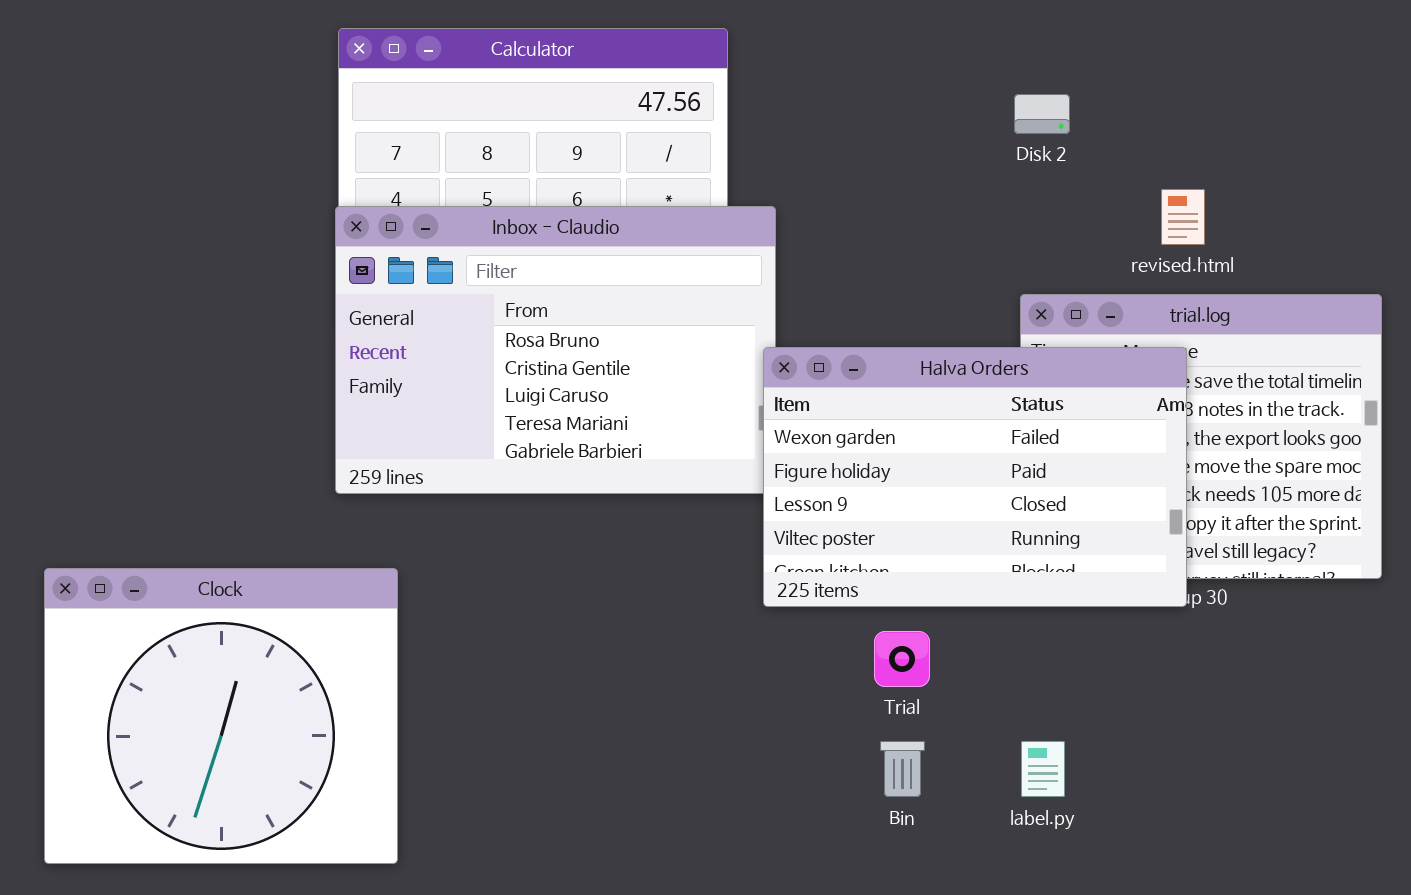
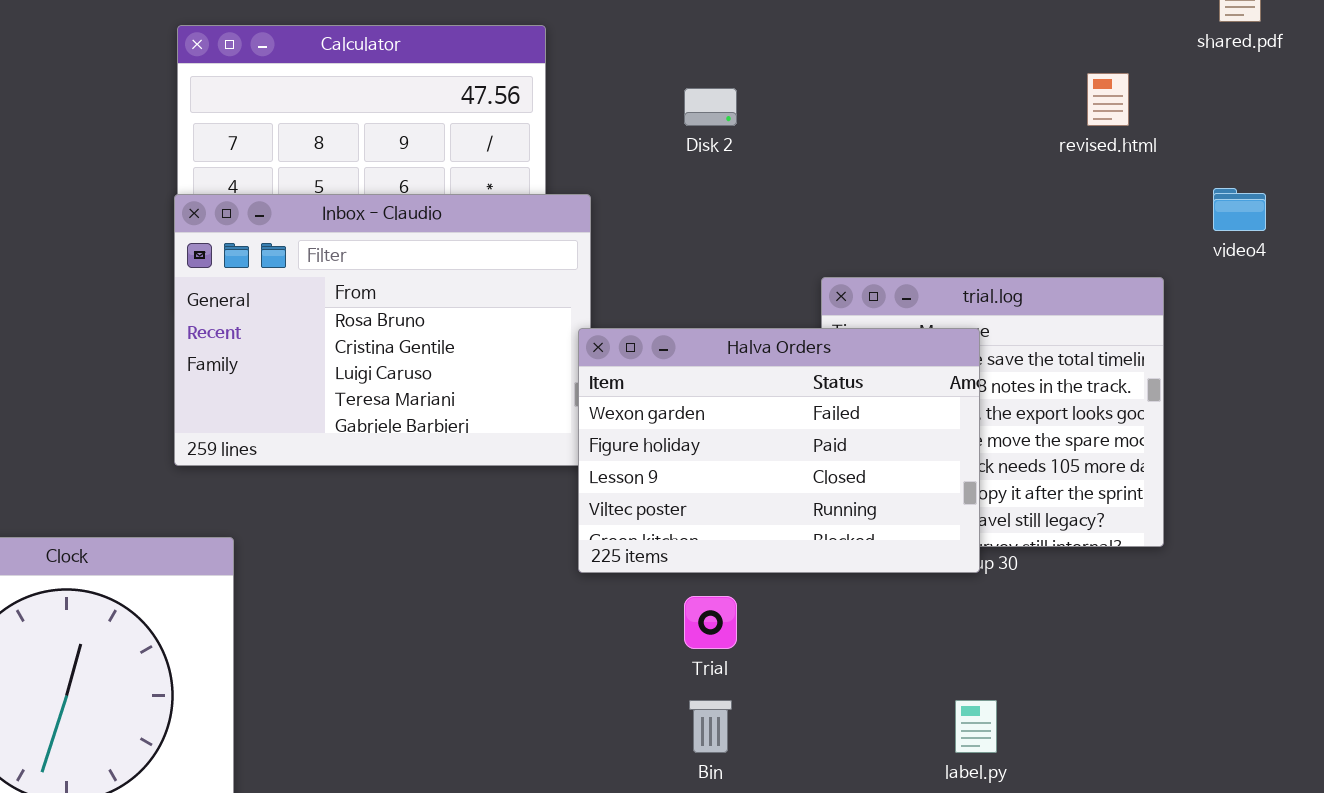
Disk 2: [1014,94,1070,134] -> [684,88,737,126], moved
revised.html: [1161,189,1205,245] -> [1087,73,1129,126], moved
label.py: [1021,741,1065,797] -> [955,700,997,753], moved

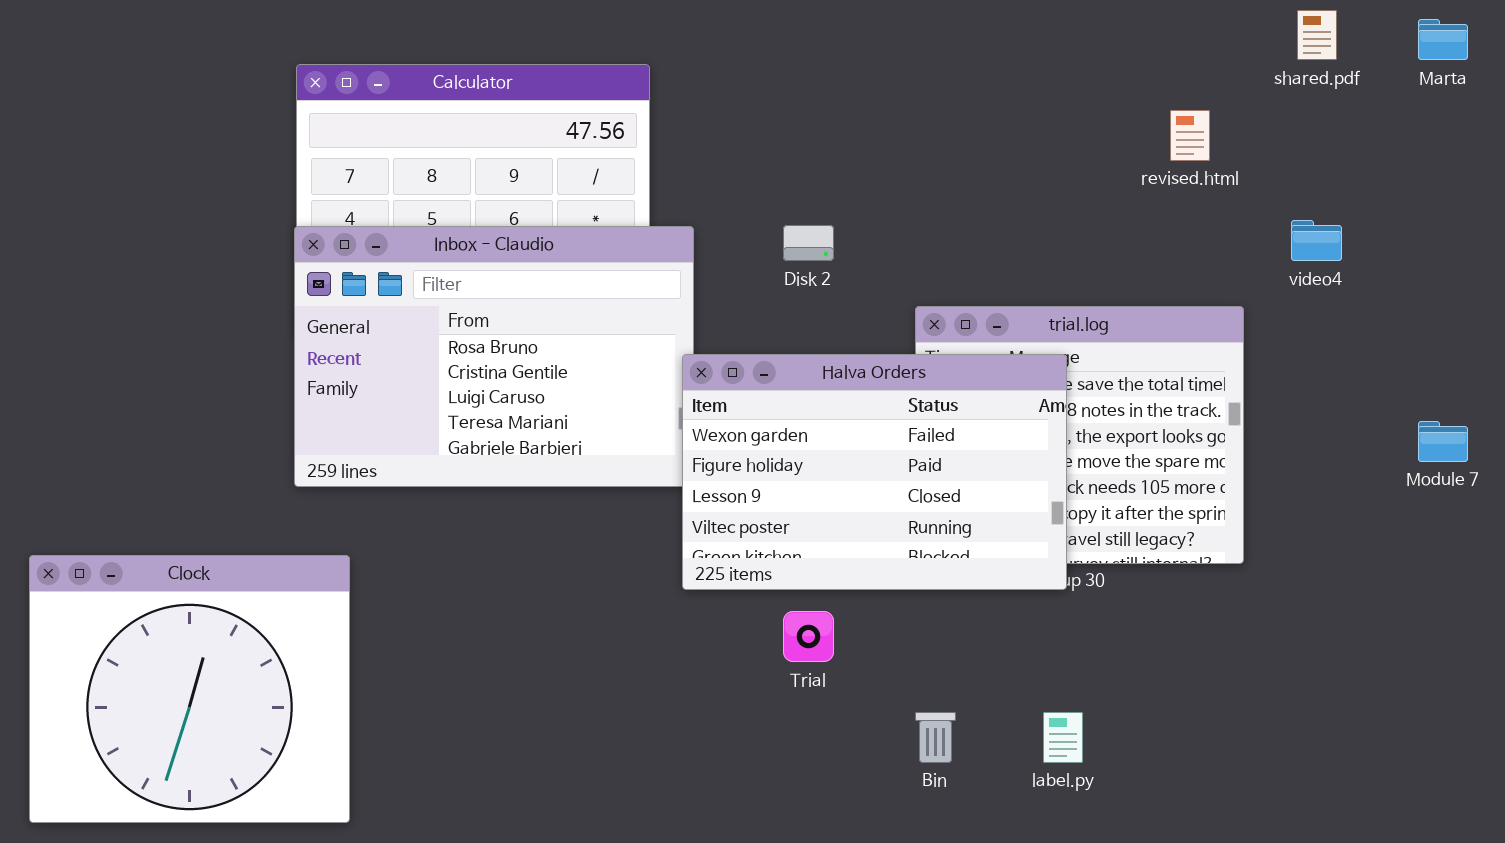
Disk 2: [684,88,737,126] -> [783,225,834,261], moved
Bin: [689,700,732,753] -> [915,712,956,763], moved

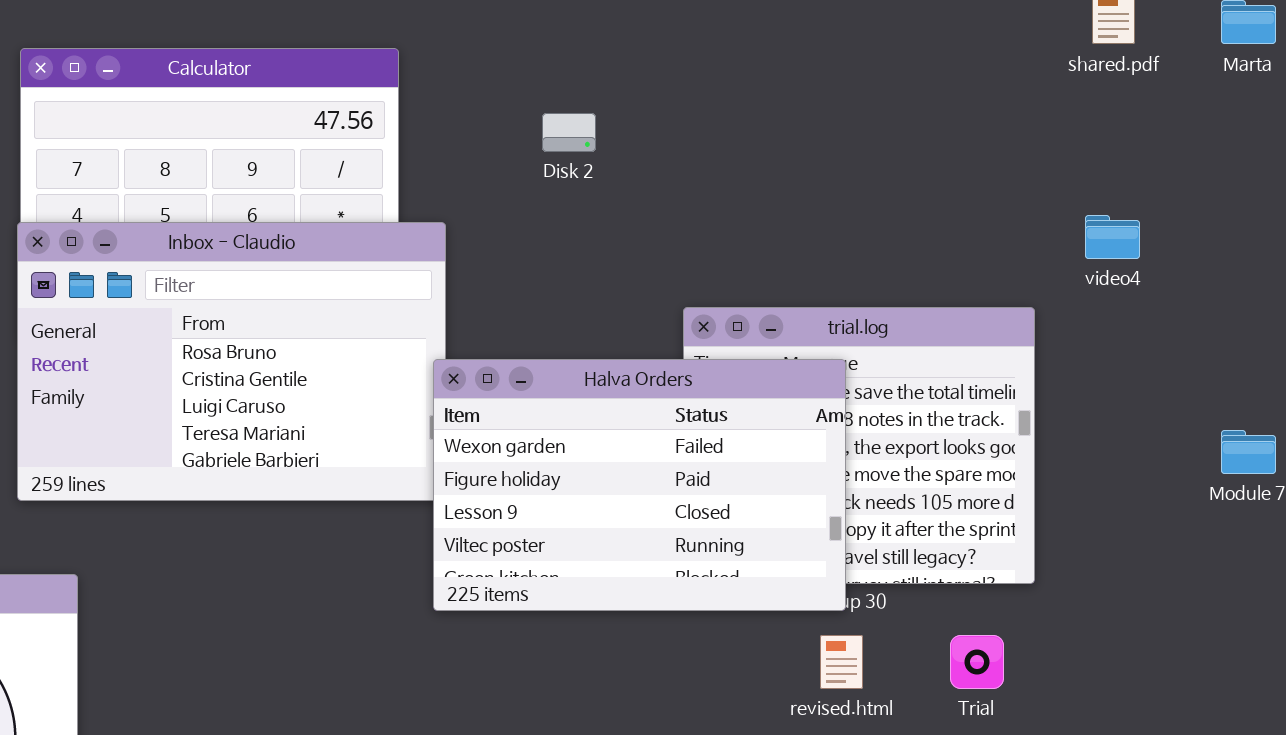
revised.html: [1170,110,1210,161] -> [820,635,863,689], moved
Disk 2: [783,225,834,261] -> [542,113,596,152], moved
Trial: [783,611,834,662] -> [950,635,1004,689], moved

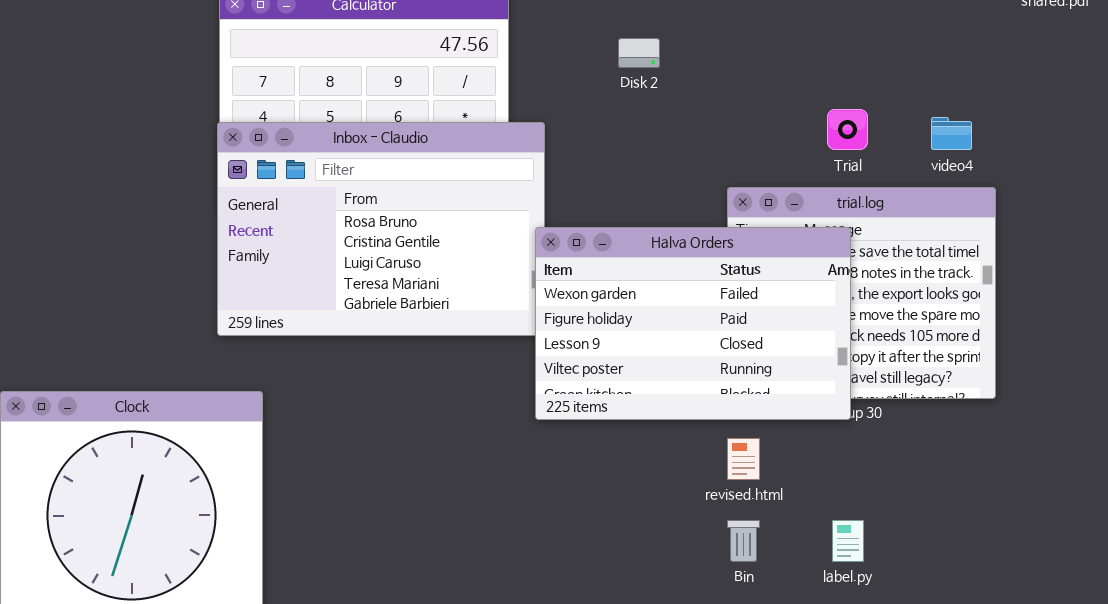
video4: [1085,215,1140,259] -> [931,117,972,150], moved
revised.html: [820,635,863,689] -> [727,438,760,480], moved
Trial: [950,635,1004,689] -> [827,109,868,150], moved

